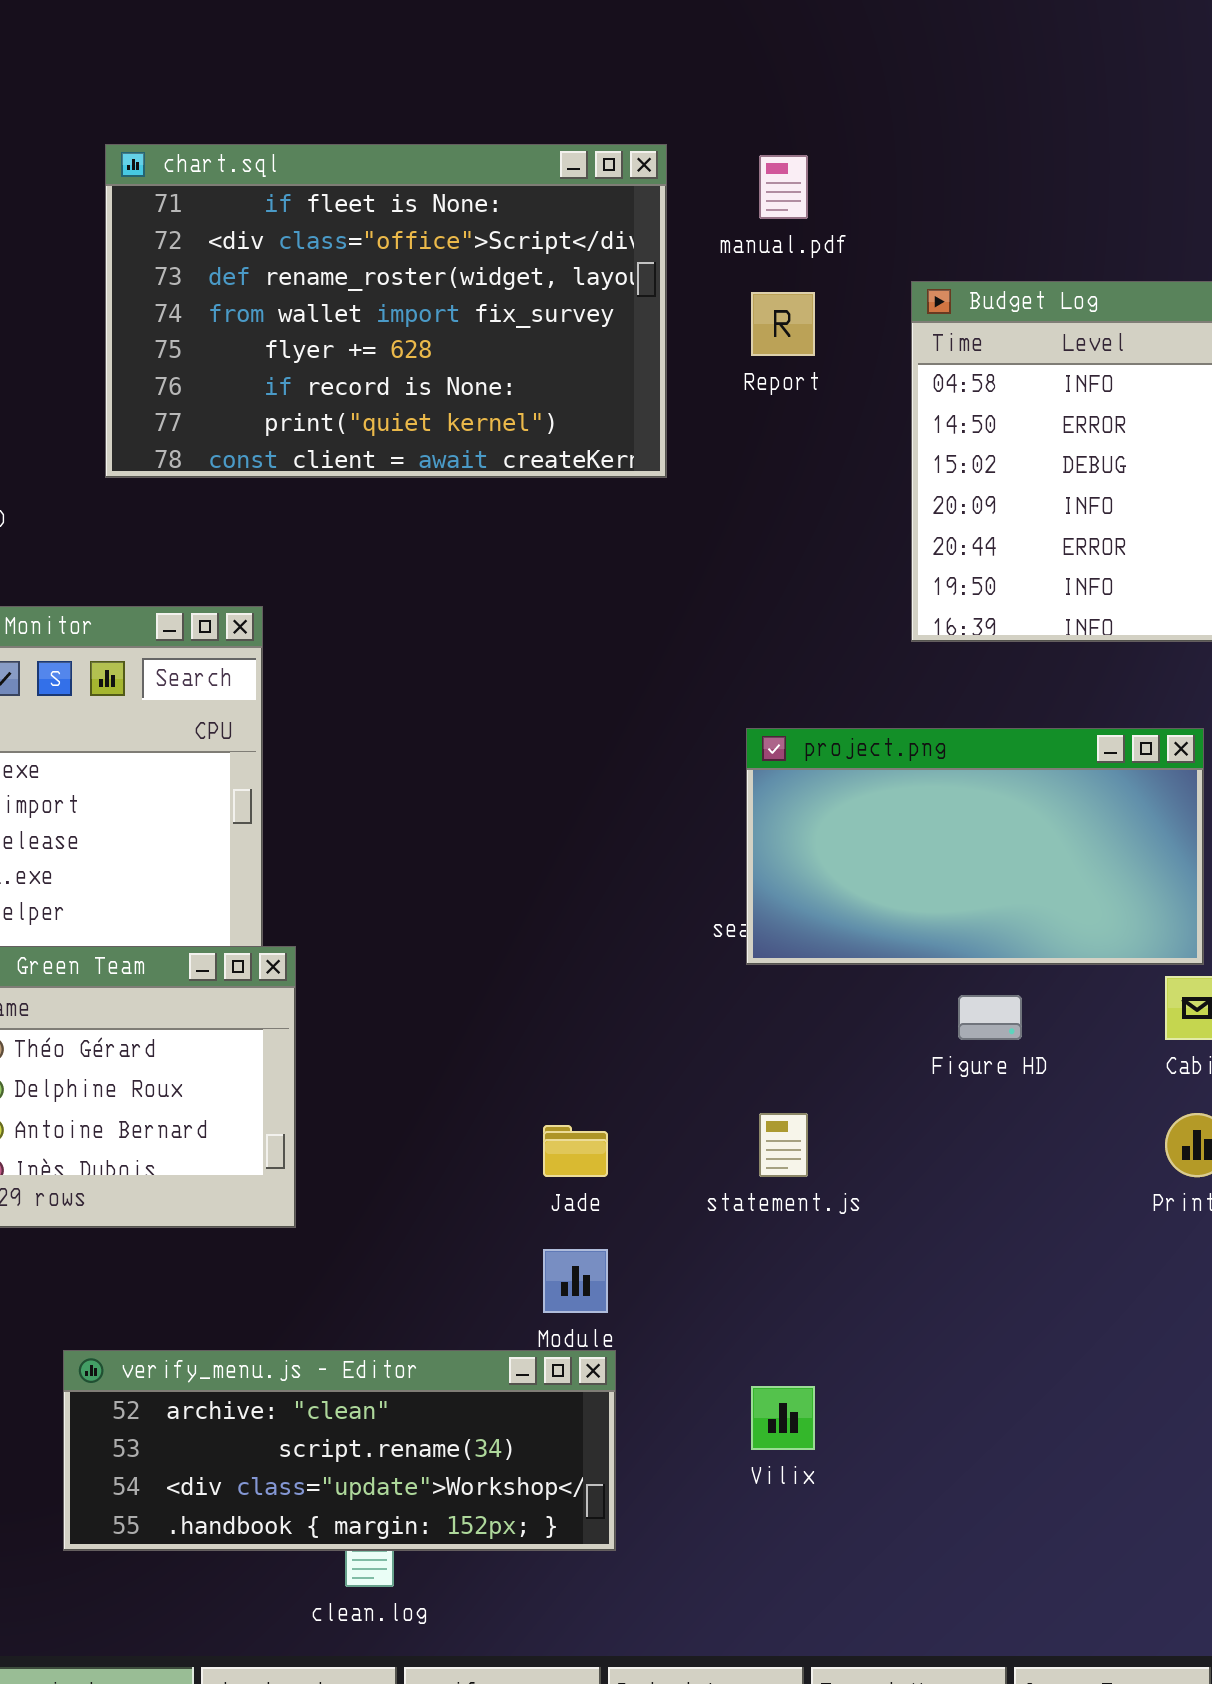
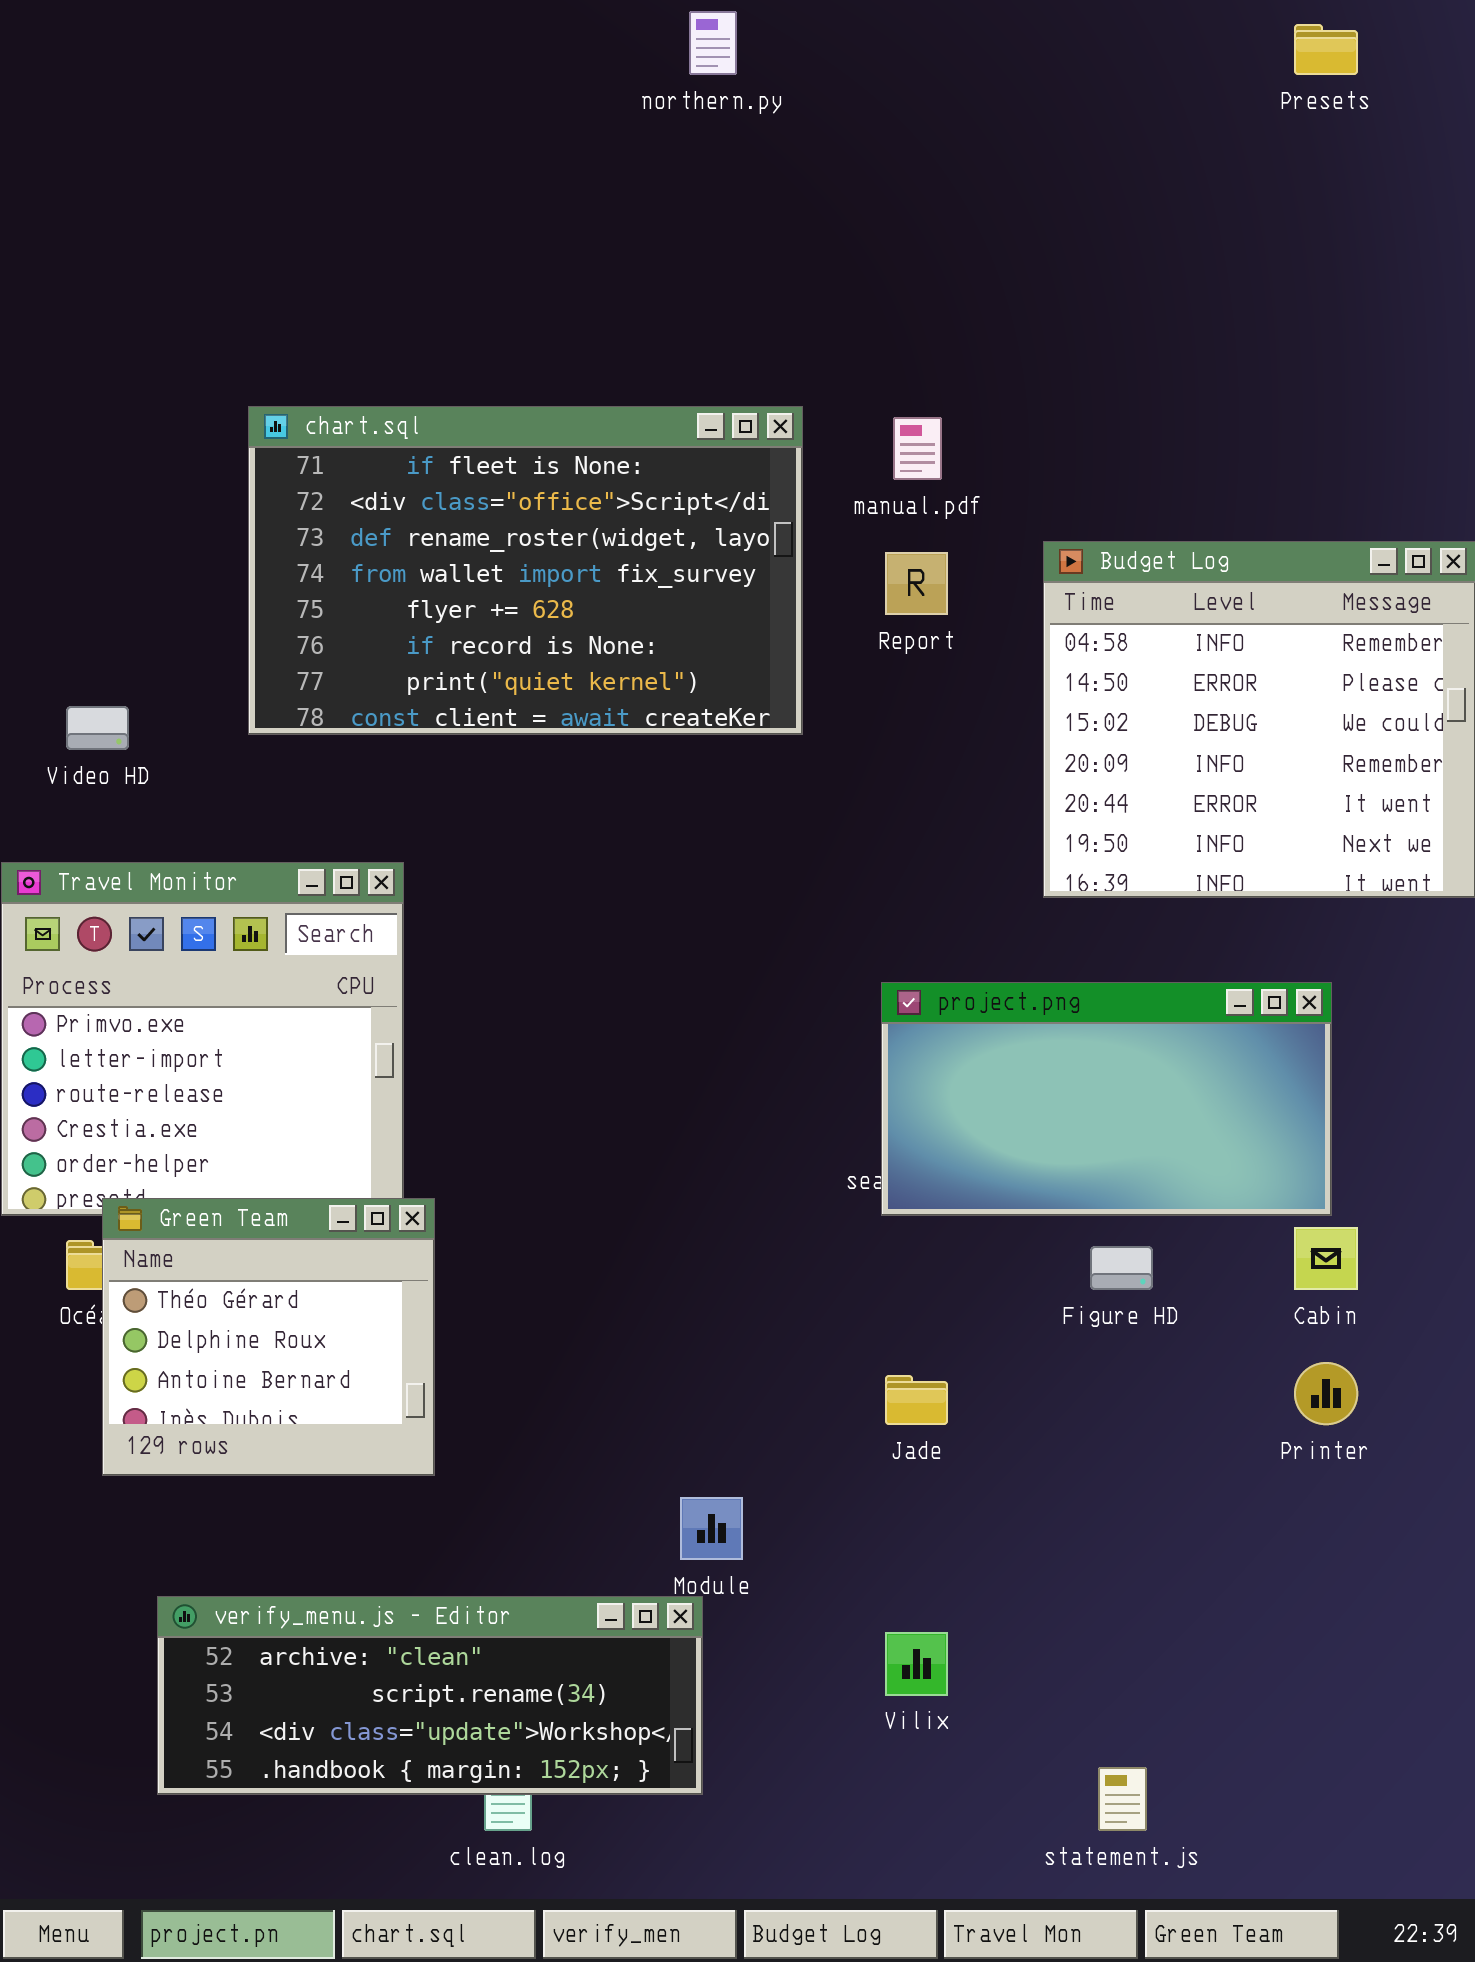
statement.js: [759,1113,808,1177] -> [1098,1767,1147,1831], moved
Jade: [543,1125,608,1177] -> [885,1375,948,1425], moved
verify_menu.js - Editor: [63,1350,616,1551] -> [157,1596,703,1795], moved

